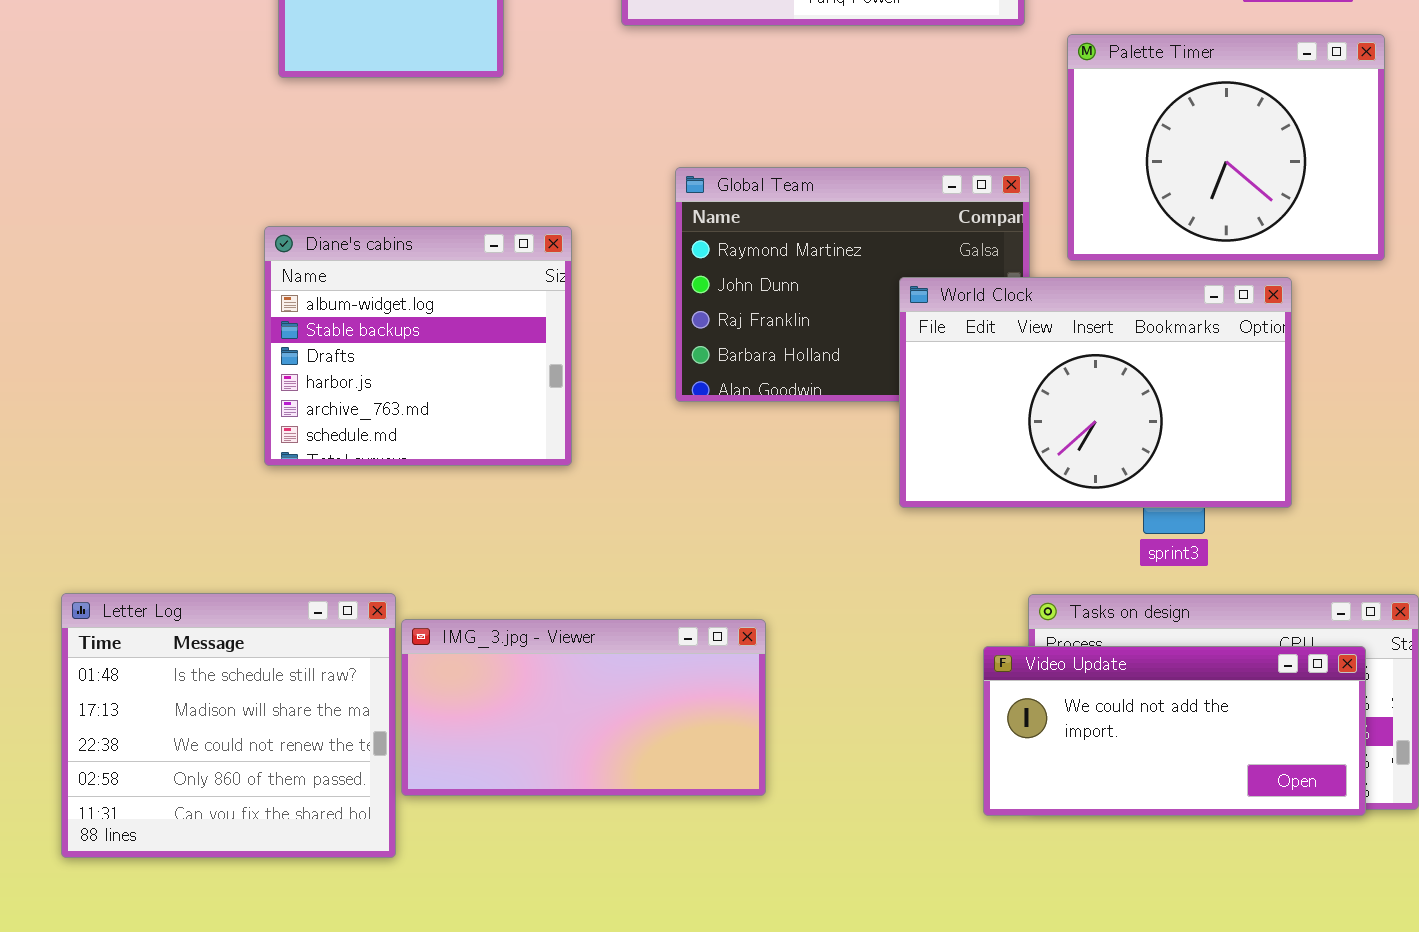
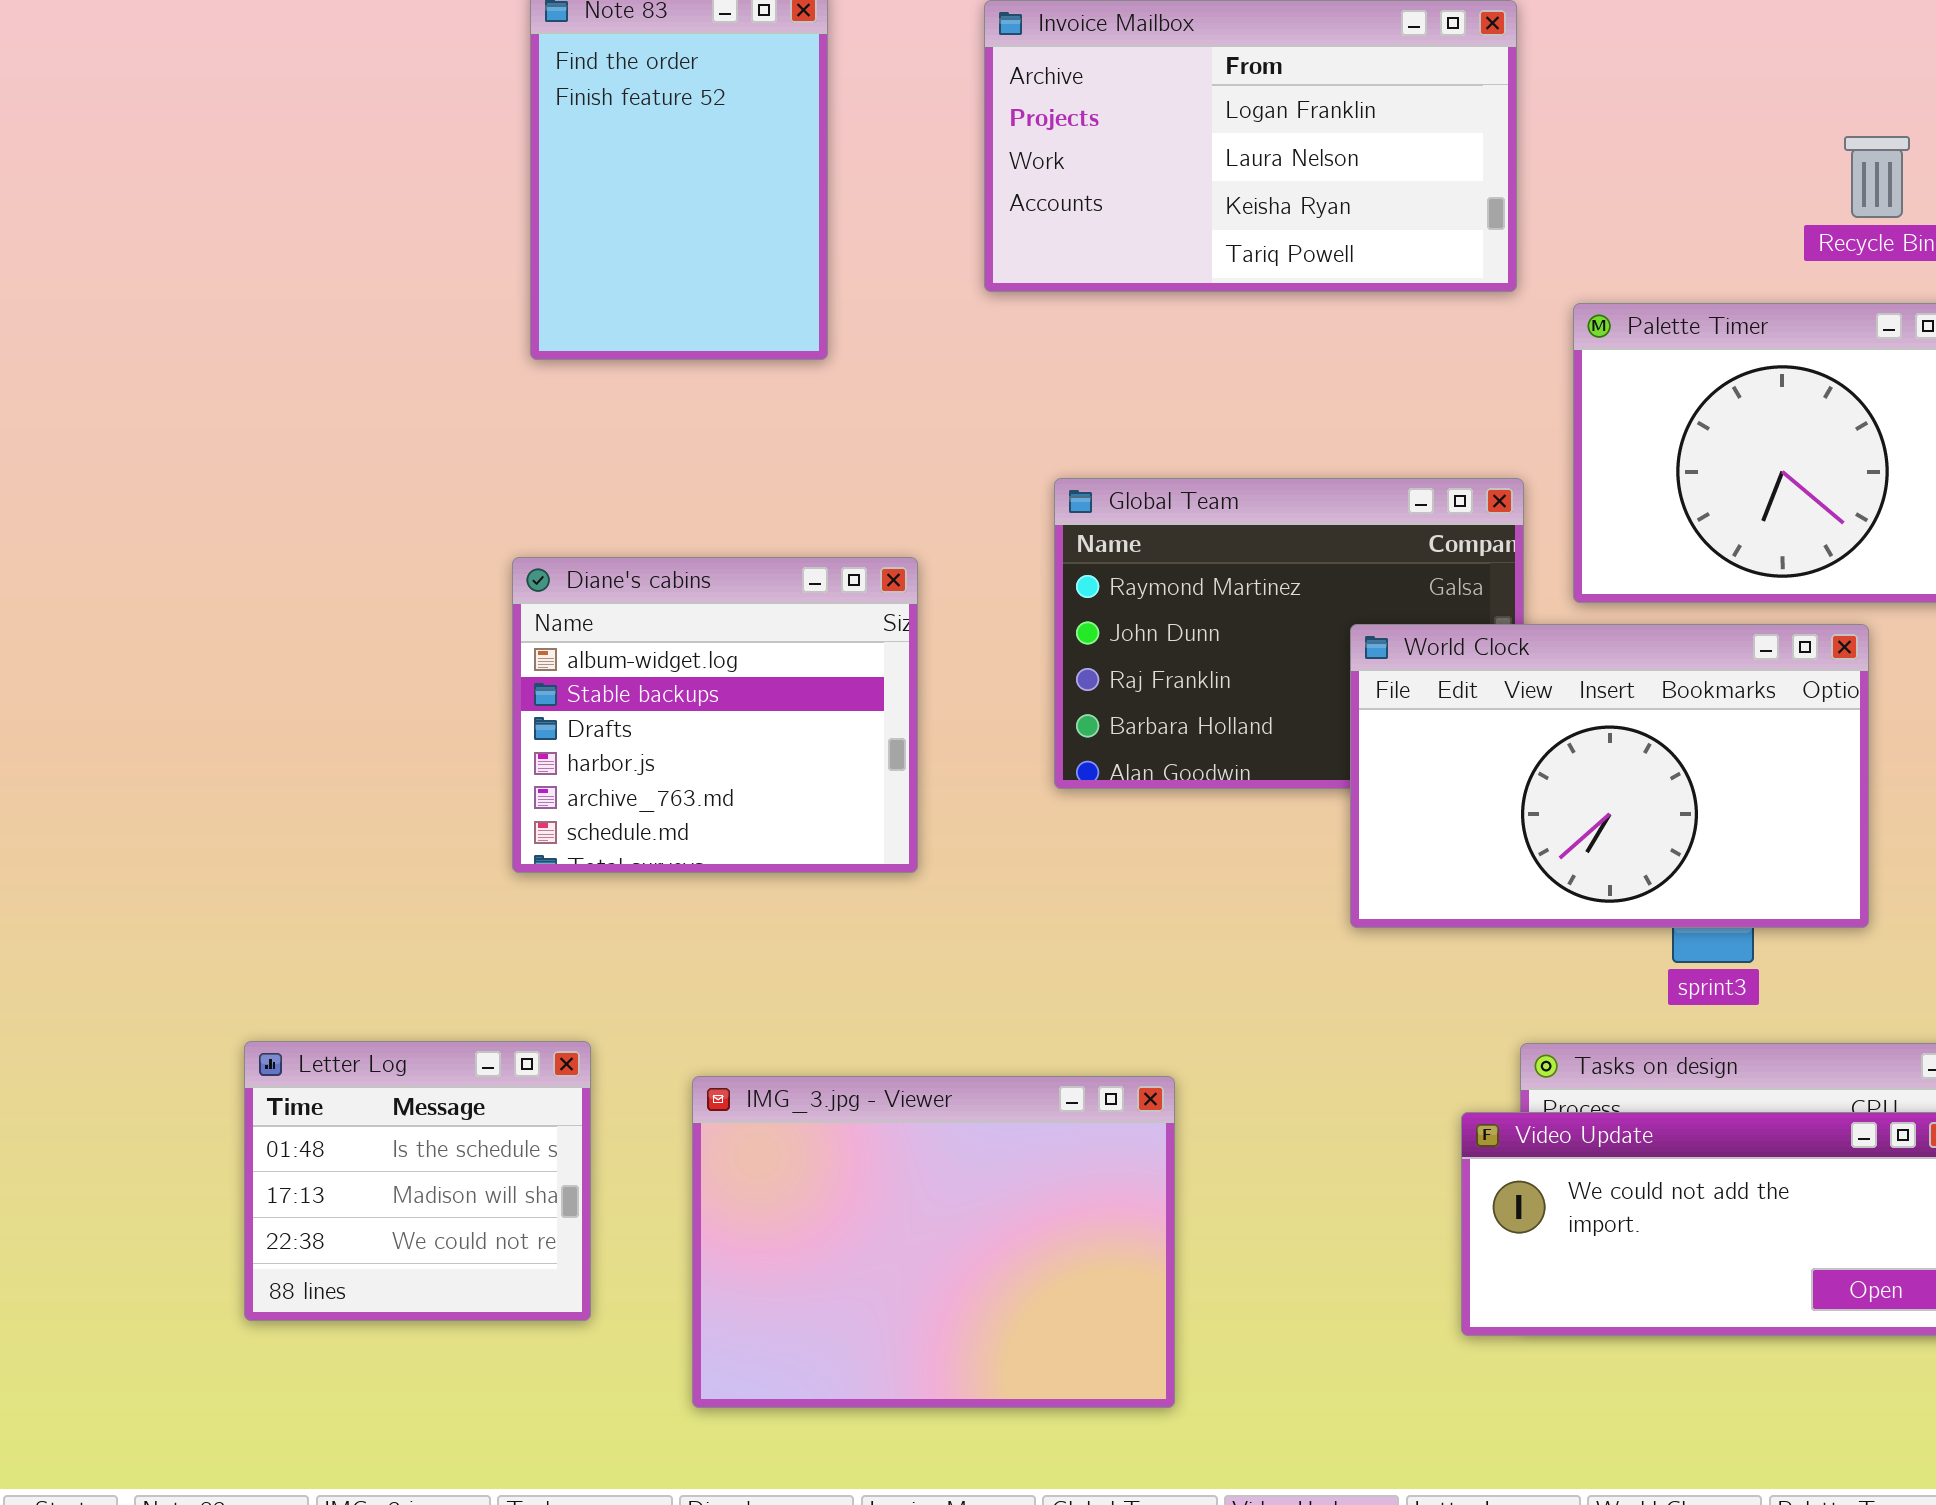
Letter Log: [61,593,396,858] -> [244,1041,591,1321], resized
IMG_3.jpg - Viewer: [401,619,766,796] -> [692,1076,1175,1408], resized

